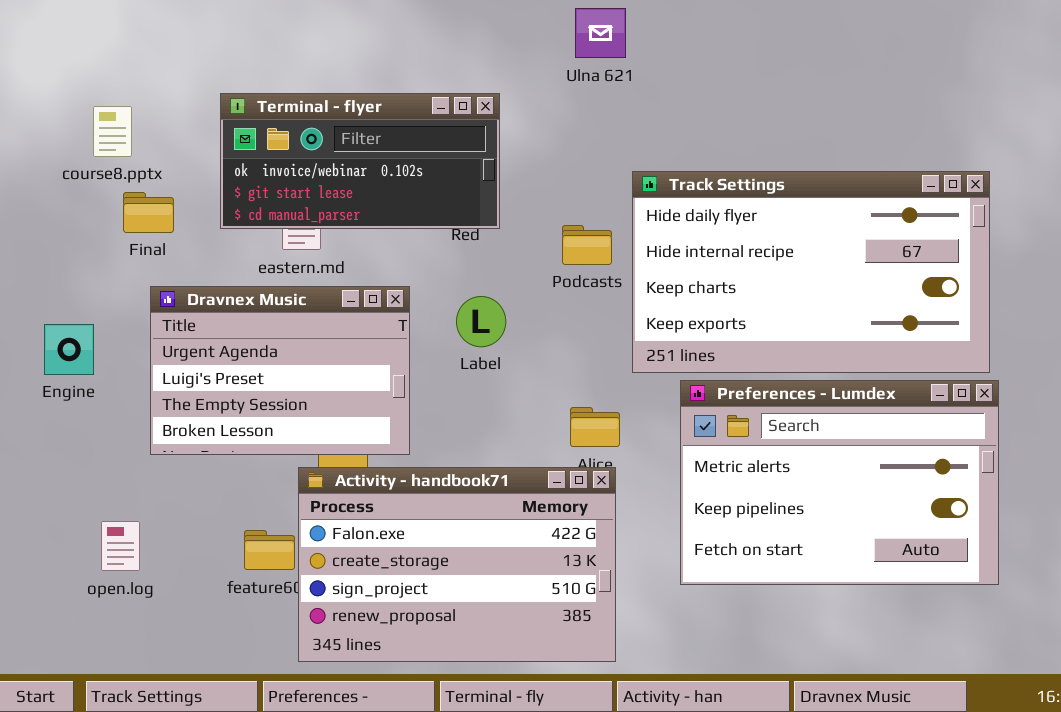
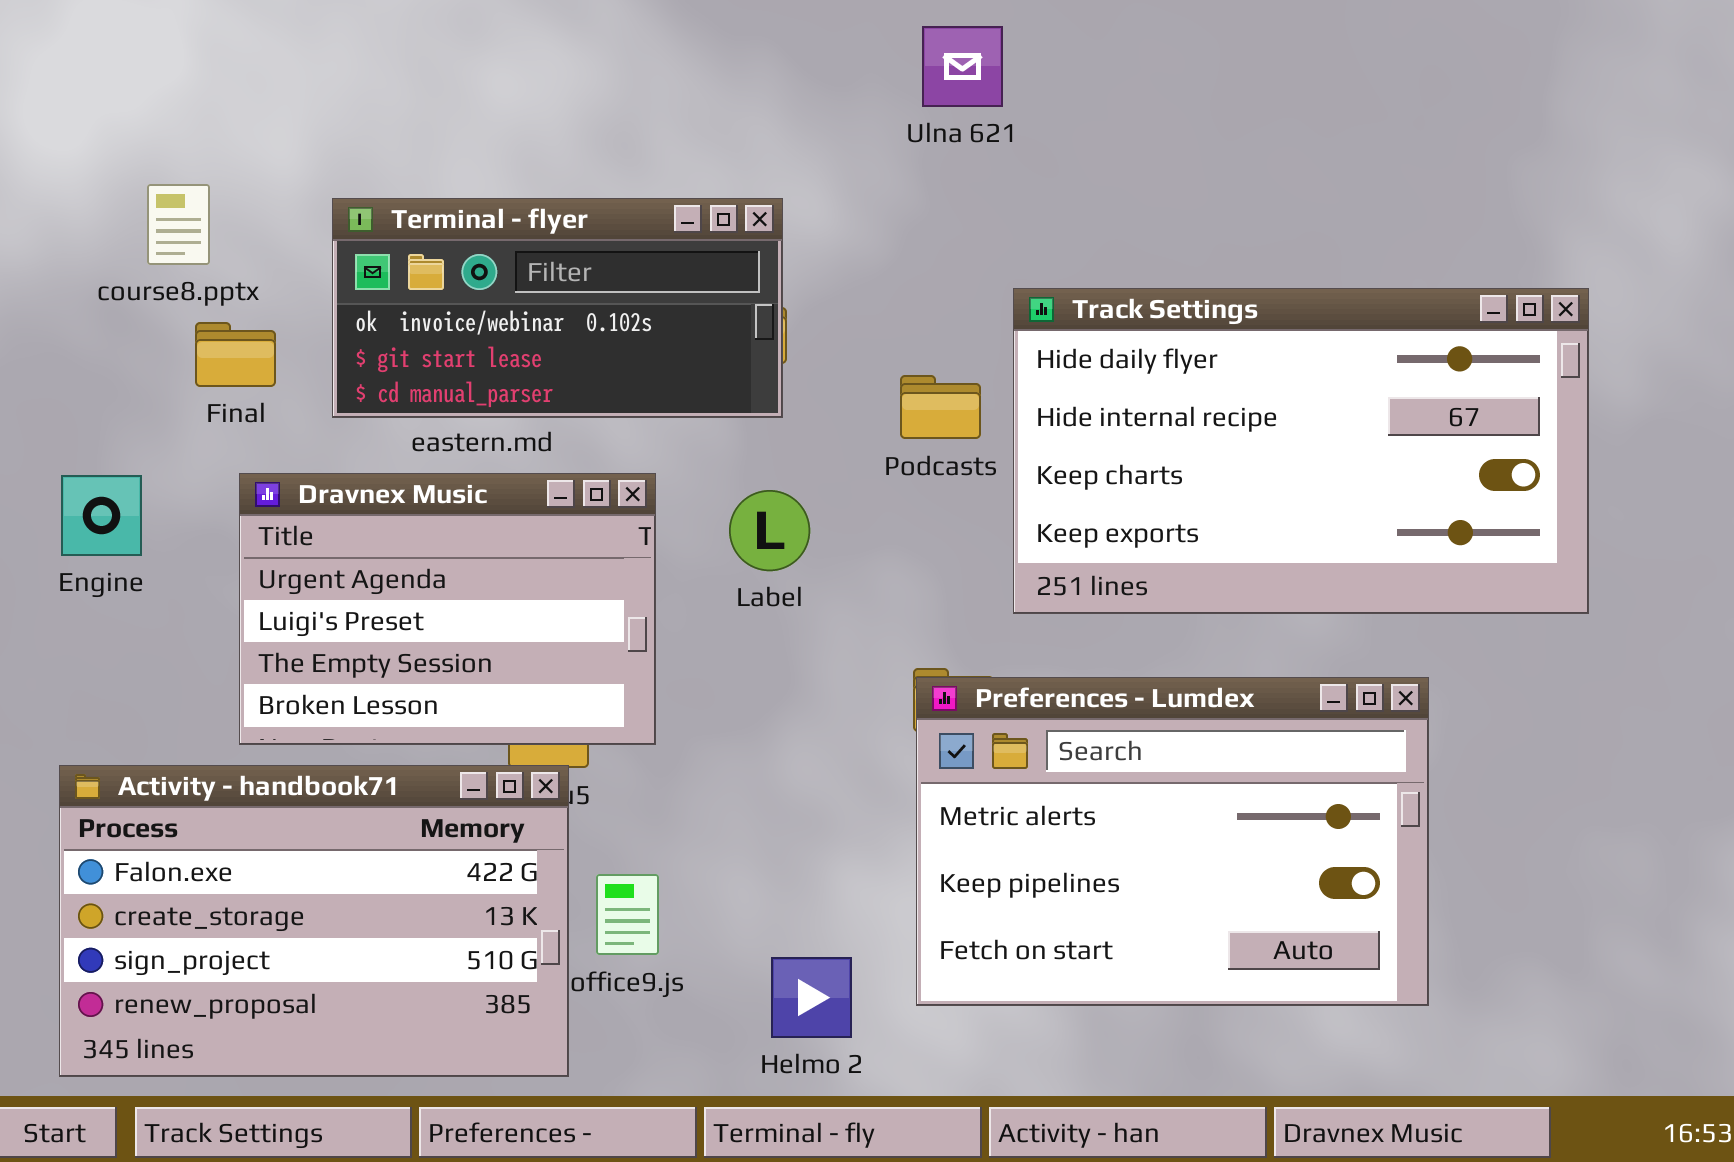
Terminal - flyer: [220,93,500,229] -> [332,198,783,418], moved
Engine: [44,324,94,375] -> [61,475,142,556], moved
Preferences - Lumdex: [680,380,999,585] -> [916,677,1429,1006], moved
Activity - handbook71: [298,467,616,662] -> [59,765,569,1077], moved

